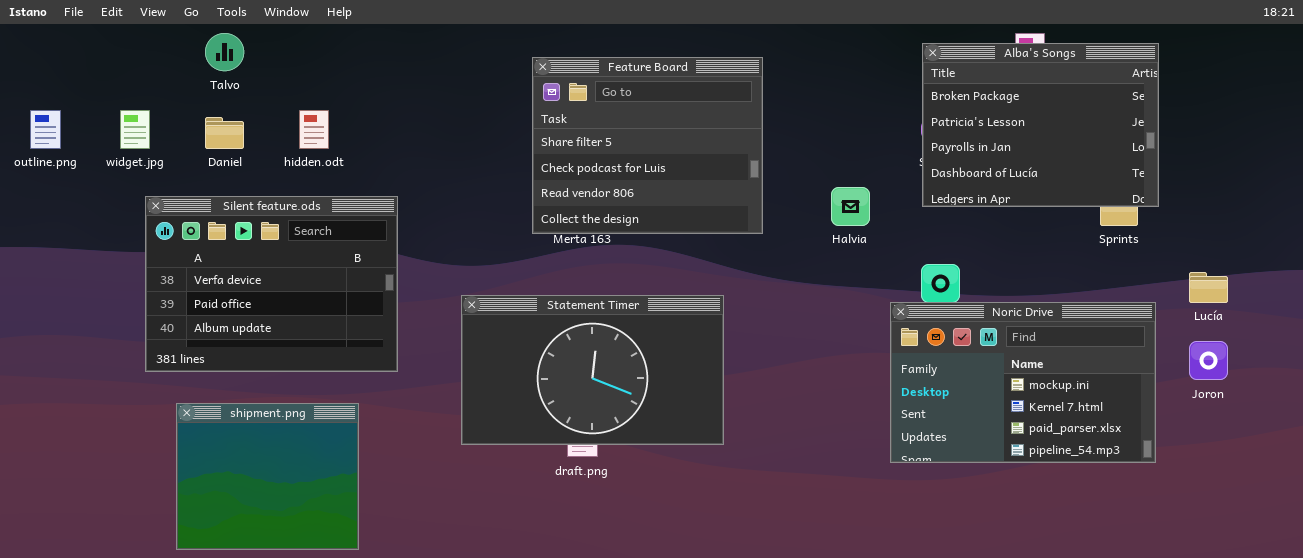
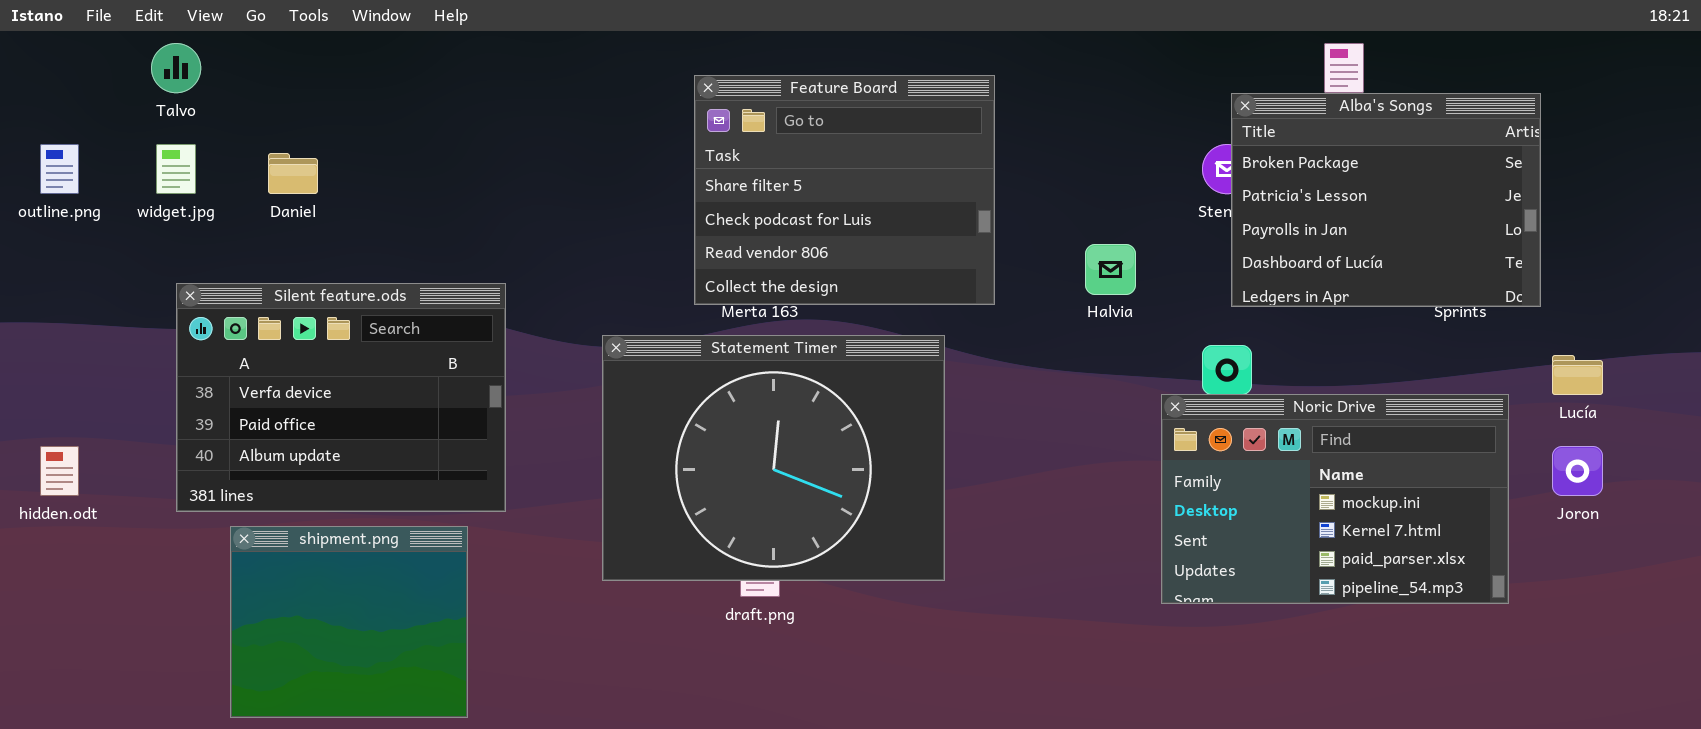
Talvo: [205,33,244,71] -> [151,43,201,93], moved
Alba's Songs: [922,43,1159,207] -> [1231,93,1541,307], moved
hidden.odt: [299,110,329,149] -> [40,446,79,496], moved
Silent feature.ods: [145,196,398,372] -> [176,283,506,512], moved
Statement Timer: [461,295,724,445] -> [602,335,945,581], resized

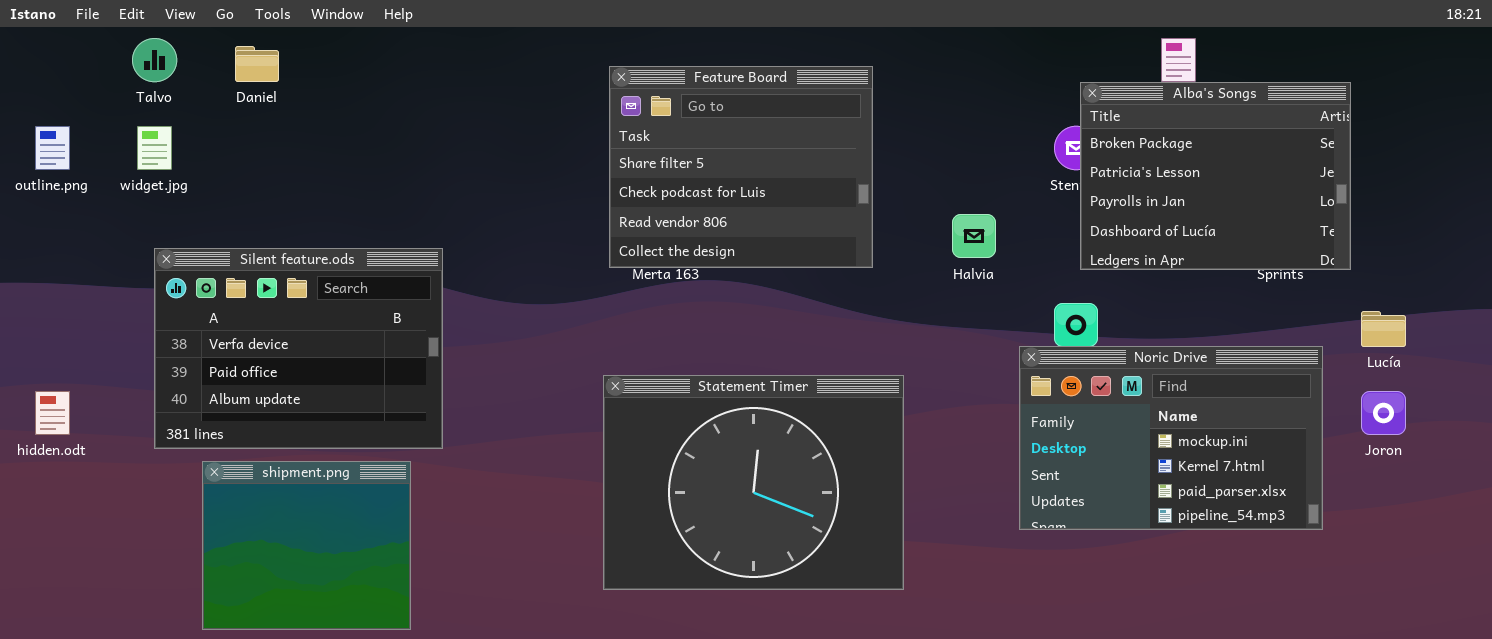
Daniel: [268,153,318,194] -> [235,46,279,82], moved
Statement Timer: [602,335,945,581] -> [603,375,904,590], moved

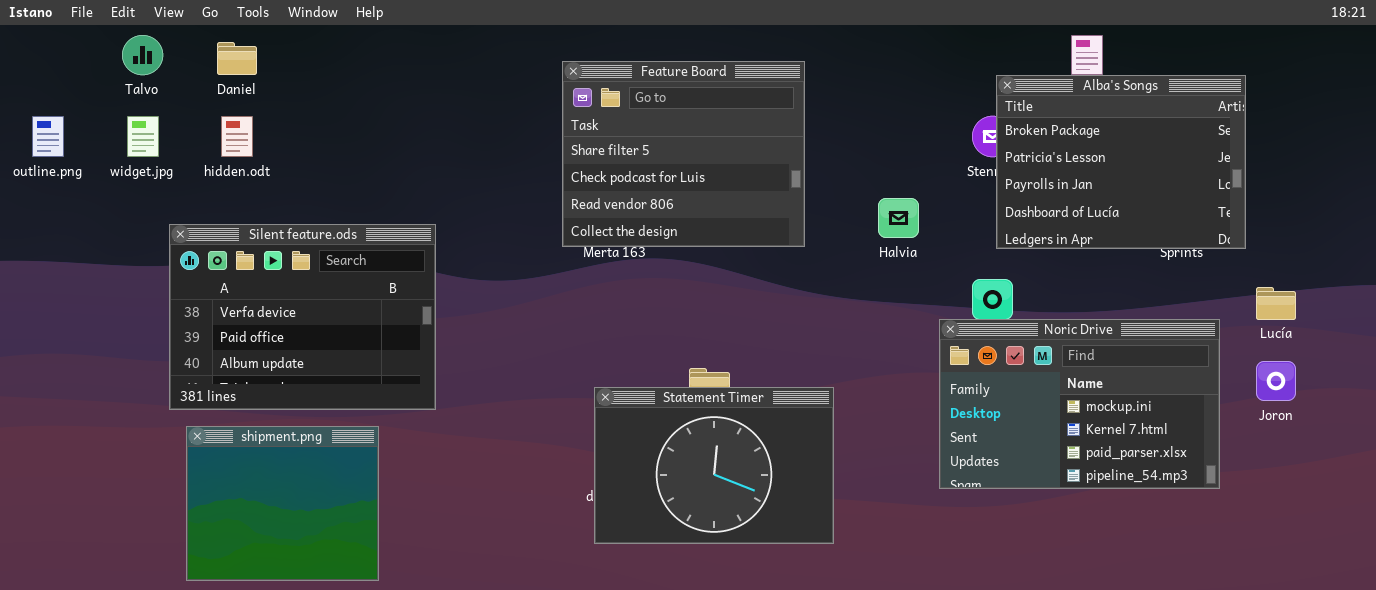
Silent feature.ods: [154,248,443,449] -> [169,224,436,410], moved
Statement Timer: [603,375,904,590] -> [594,387,834,544], resized
hidden.odt: [35,391,70,435] -> [221,116,253,157], moved

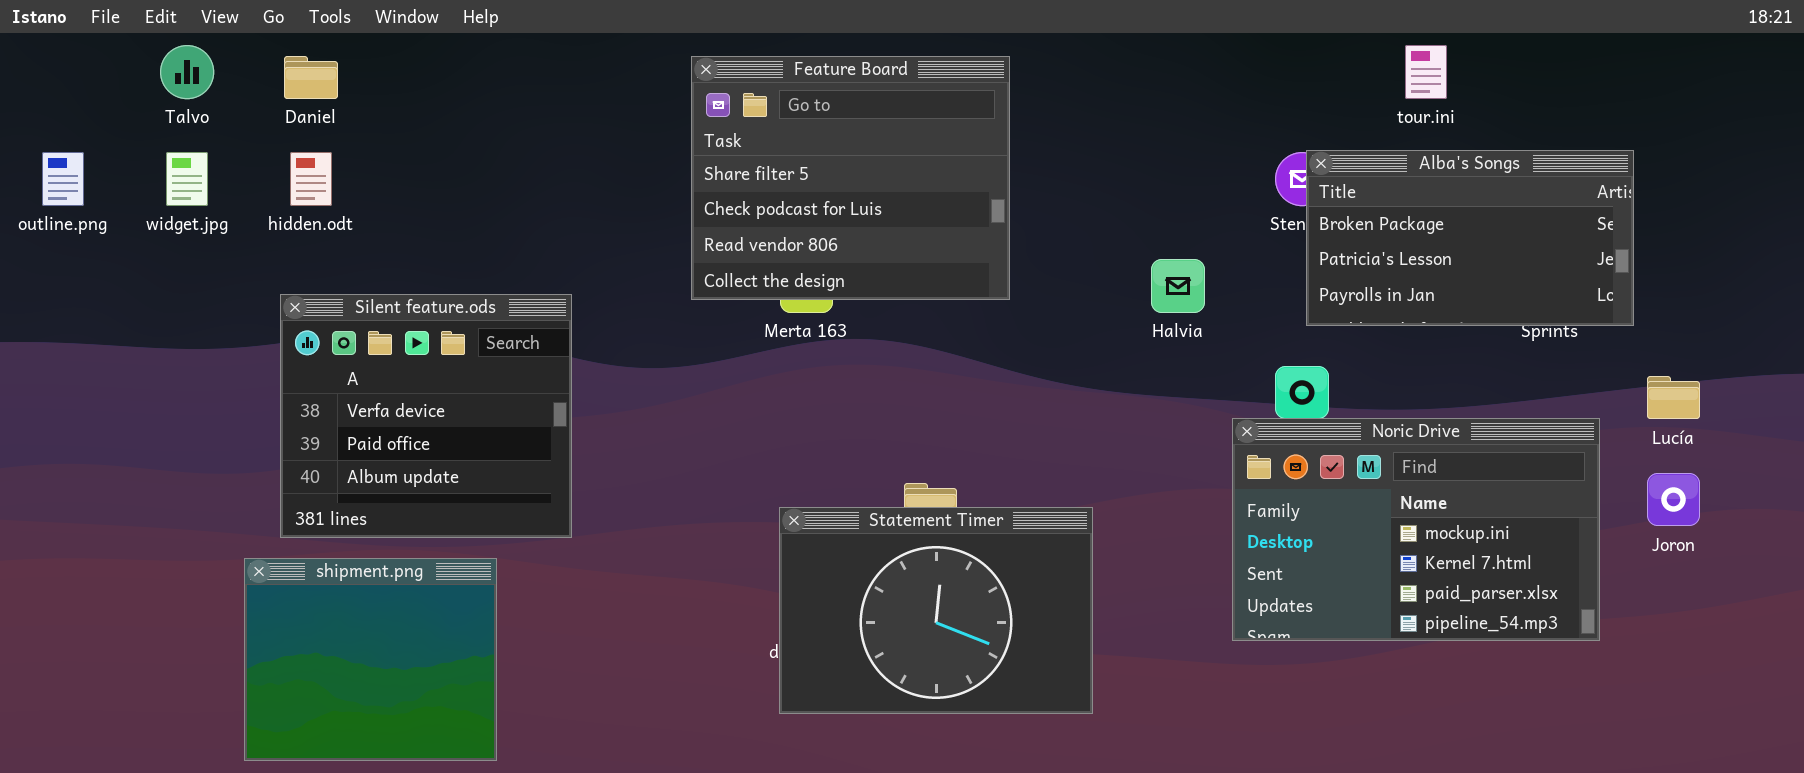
Feature Board: [562,61,805,247] -> [691,56,1010,300], moved
Alba's Songs: [996,75,1246,249] -> [1306,150,1634,326], resized
Silent feature.ods: [169,224,436,410] -> [280,294,572,538], resized

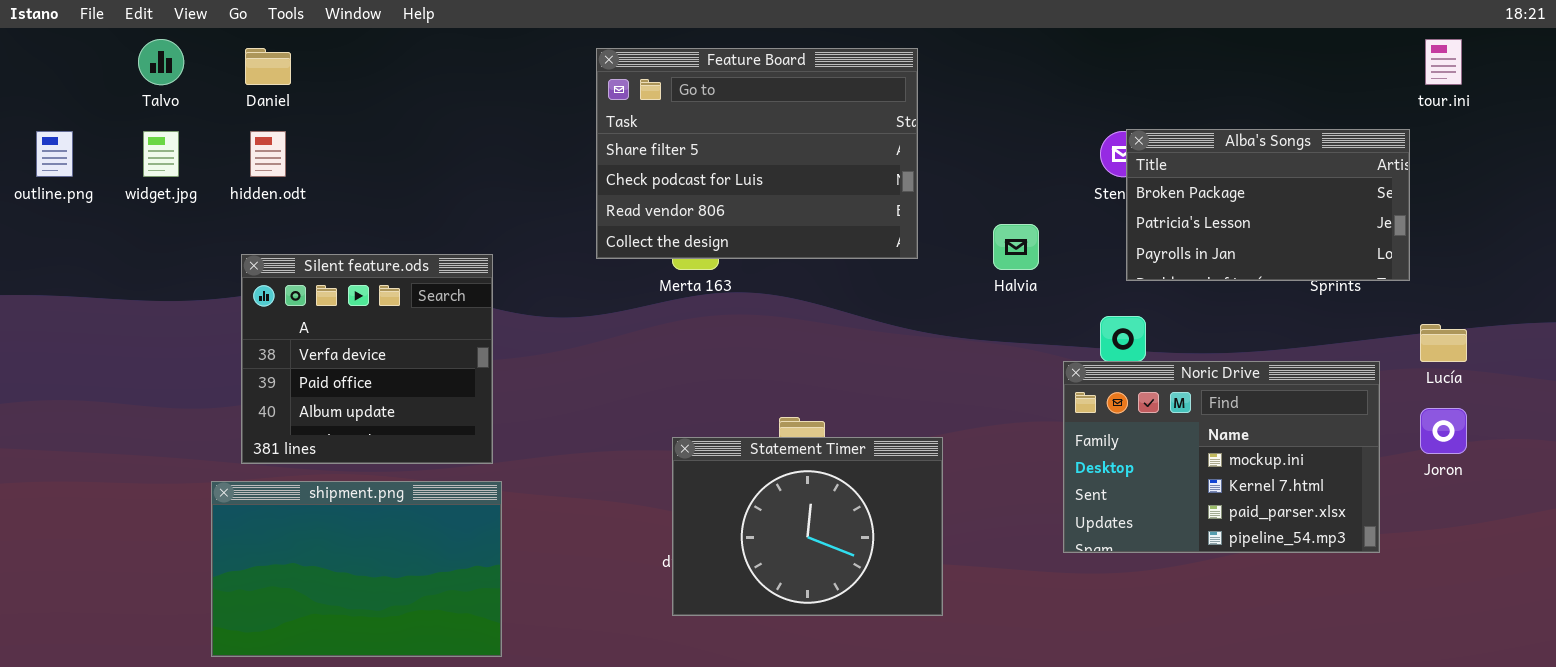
tour.ini: [1405,45,1447,99] -> [1425,39,1462,85], moved
Feature Board: [691,56,1010,300] -> [596,48,918,259], resized
shipment.png: [244,558,497,761] -> [211,481,502,657], resized

